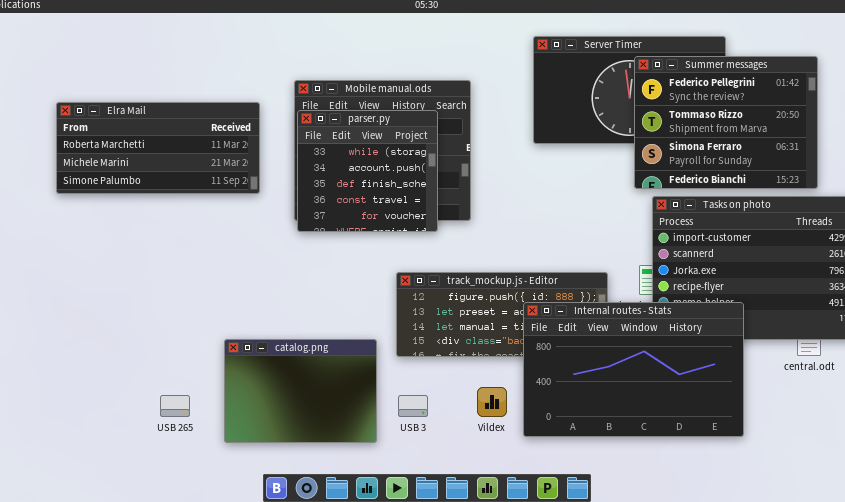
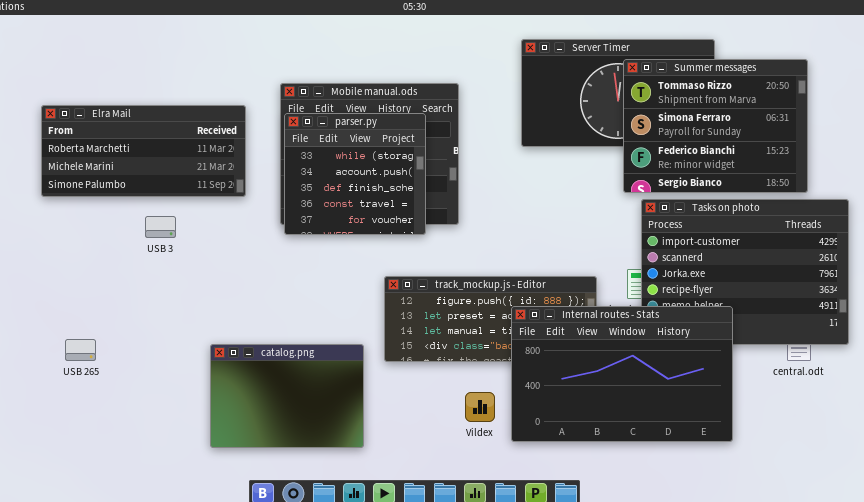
Summer messages: [634,56,818,189] -> [623,59,808,193], scrolled down 1 row
USB 265: [160,395,190,417] -> [65,339,96,361], moved
USB 3: [398,395,428,417] -> [145,216,176,238], moved

